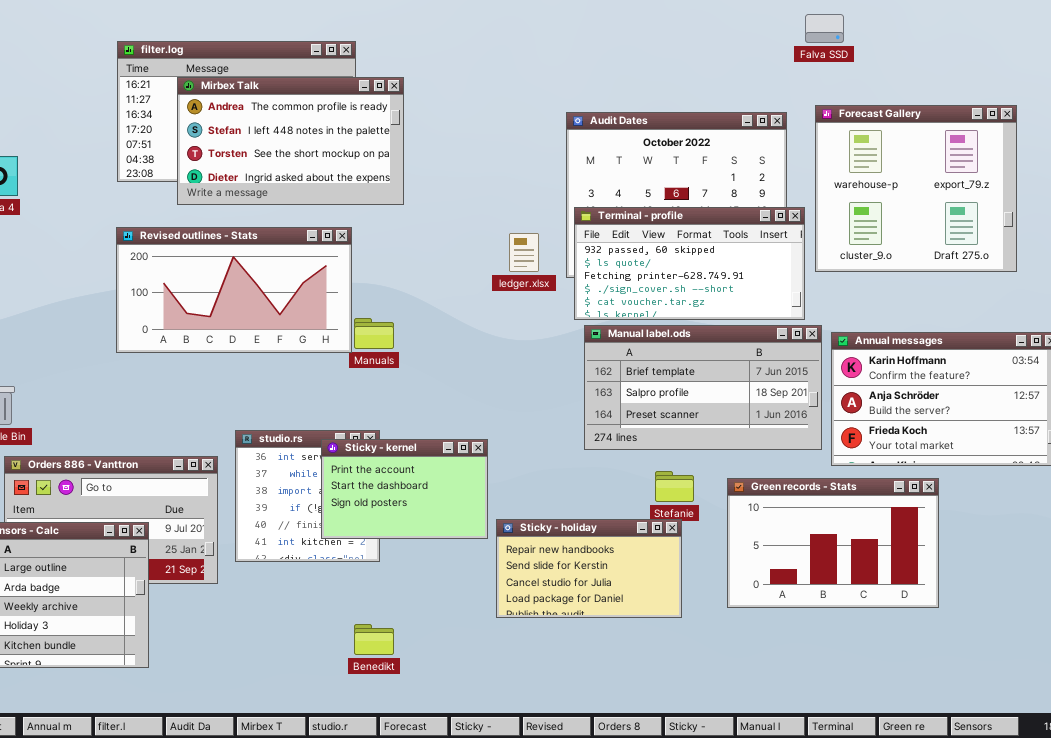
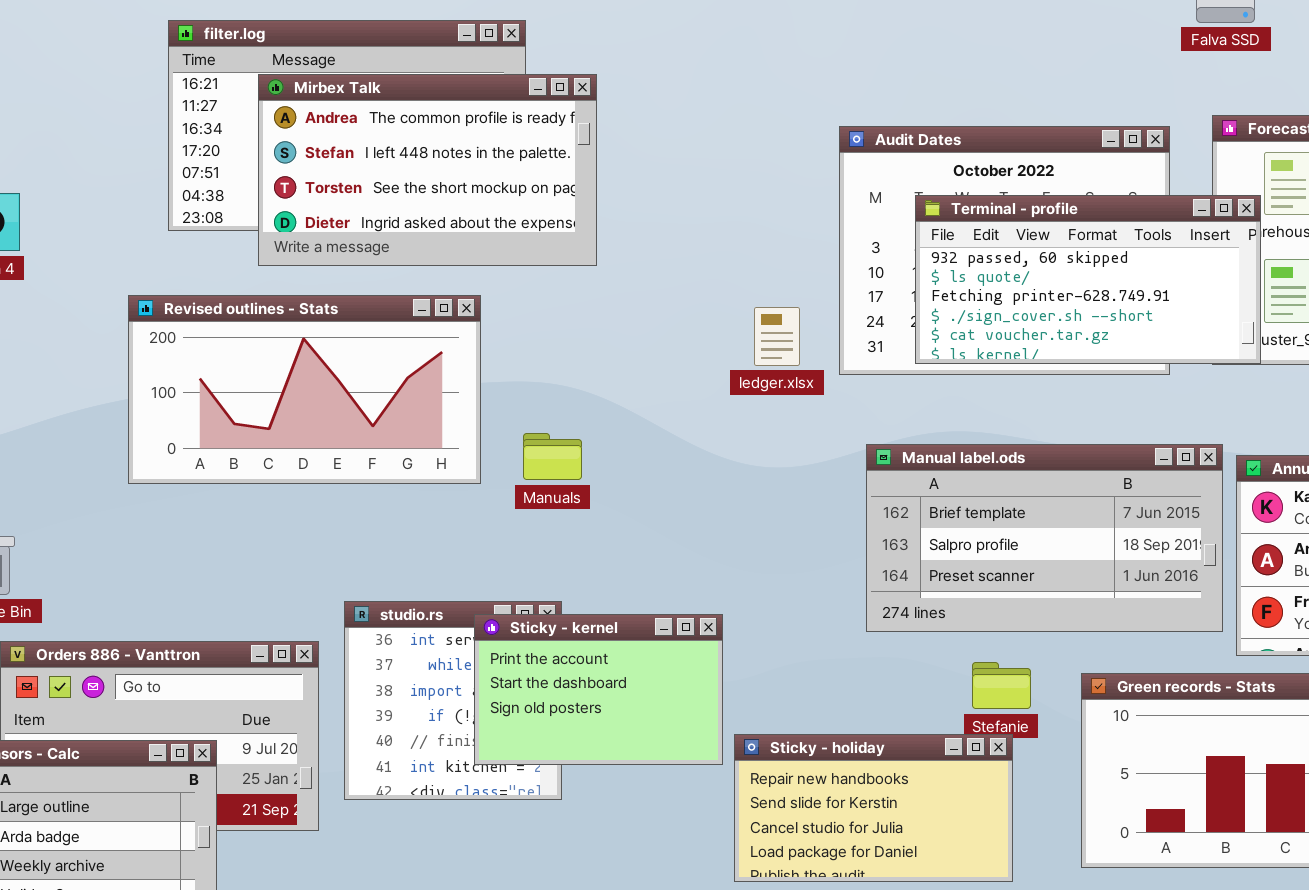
Terminal - profile: [574,207,805,320] -> [915,195,1261,364], moved
Revised outlines - Stats: [116,227,352,353] -> [128,295,481,484], moved

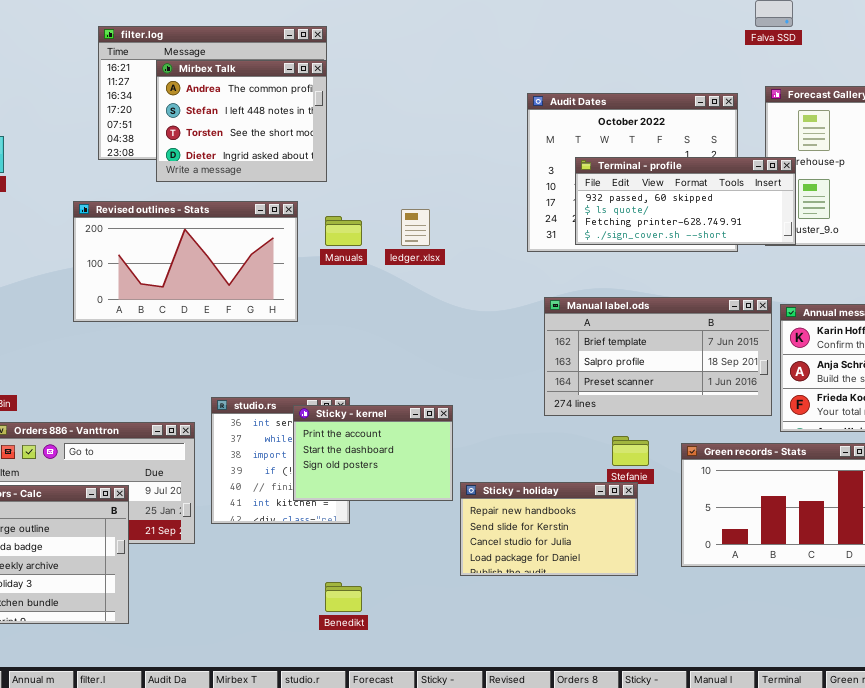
Mirbex Talk: [258,74,597,266] -> [156,60,327,182], resized
Terminal - profile: [915,195,1261,364] -> [575,157,796,245], resized
ledger.xlsx: [754,307,800,366] -> [401,209,430,246], moved
Manuals: [523,433,582,480] -> [325,216,362,246], moved

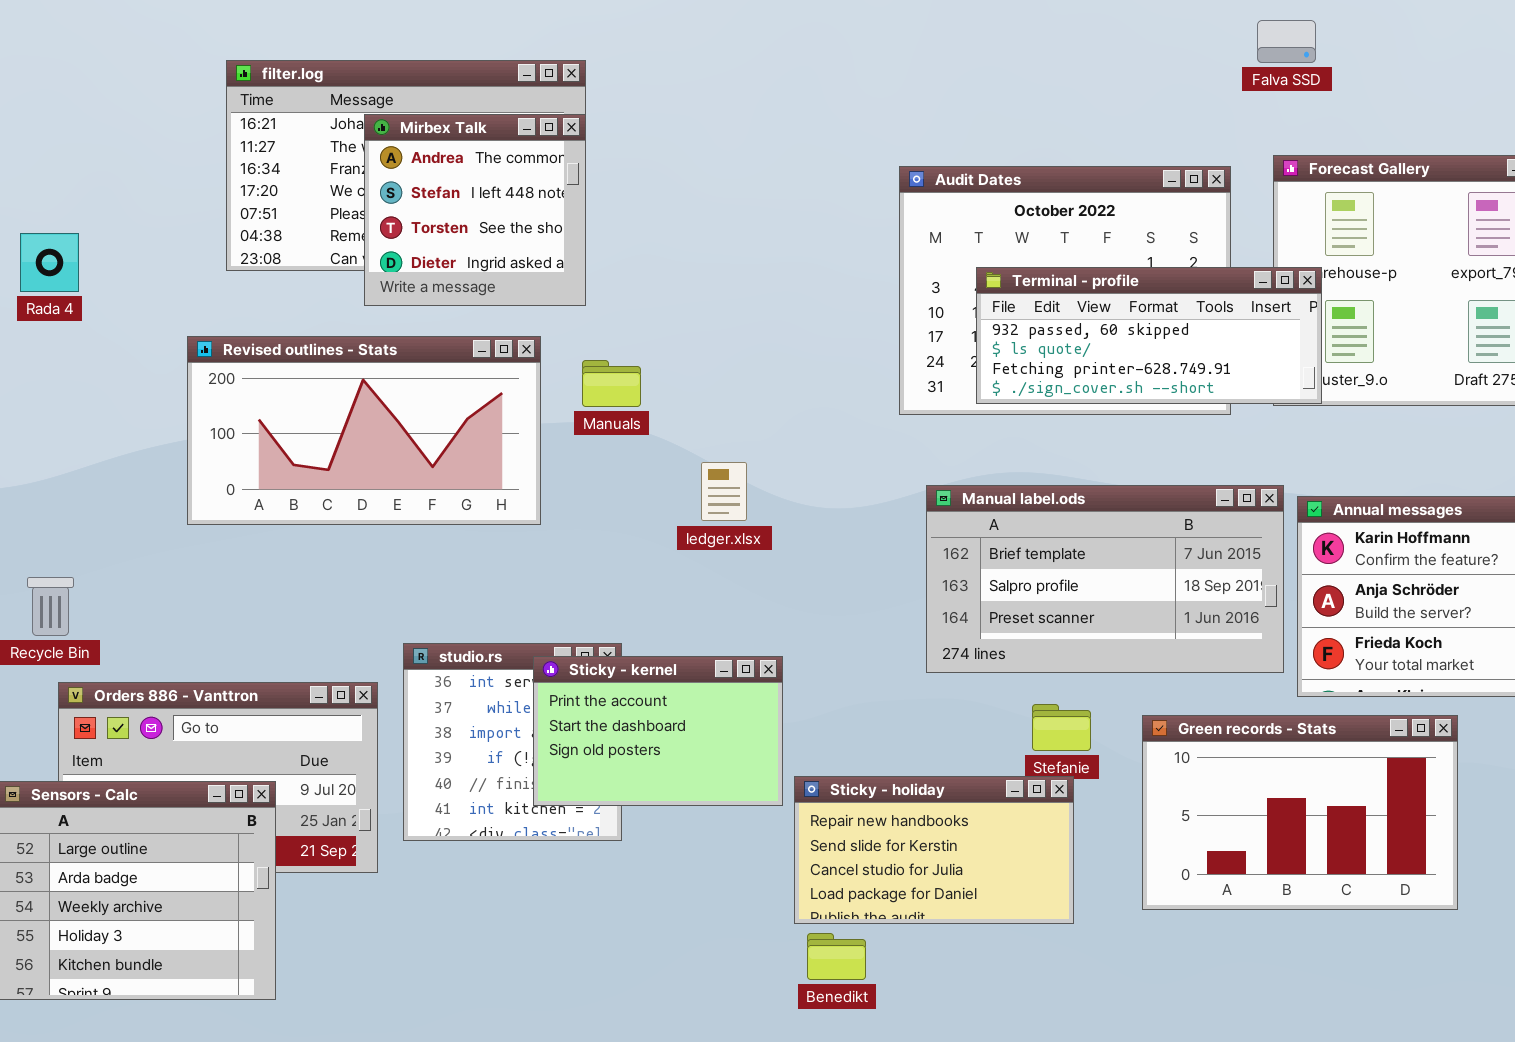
Mirbex Talk: [156,60,327,182] -> [364,114,586,306], resized
ledger.xlsx: [401,209,430,246] -> [701,462,747,521], moved
Benedikt: [325,582,362,612] -> [807,933,866,980], moved

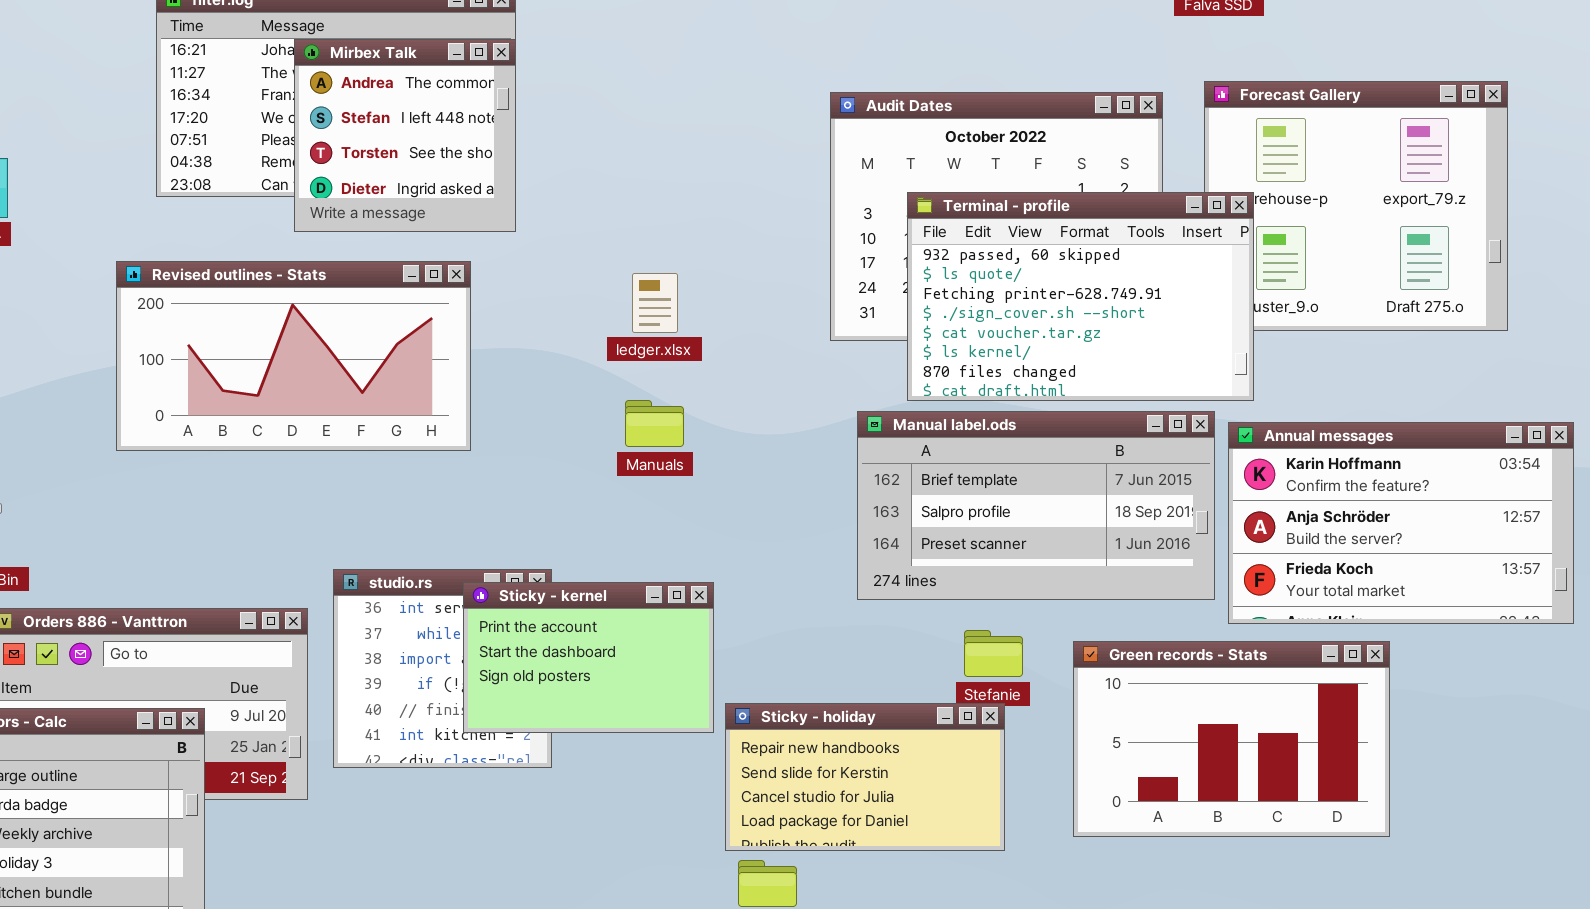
Terminal - profile: [976,267,1322,404] -> [907,192,1254,401], resized
Manuals: [582,360,641,407] -> [625,400,684,447], moved
ledger.xlsx: [701,462,747,521] -> [632,273,678,333], moved

